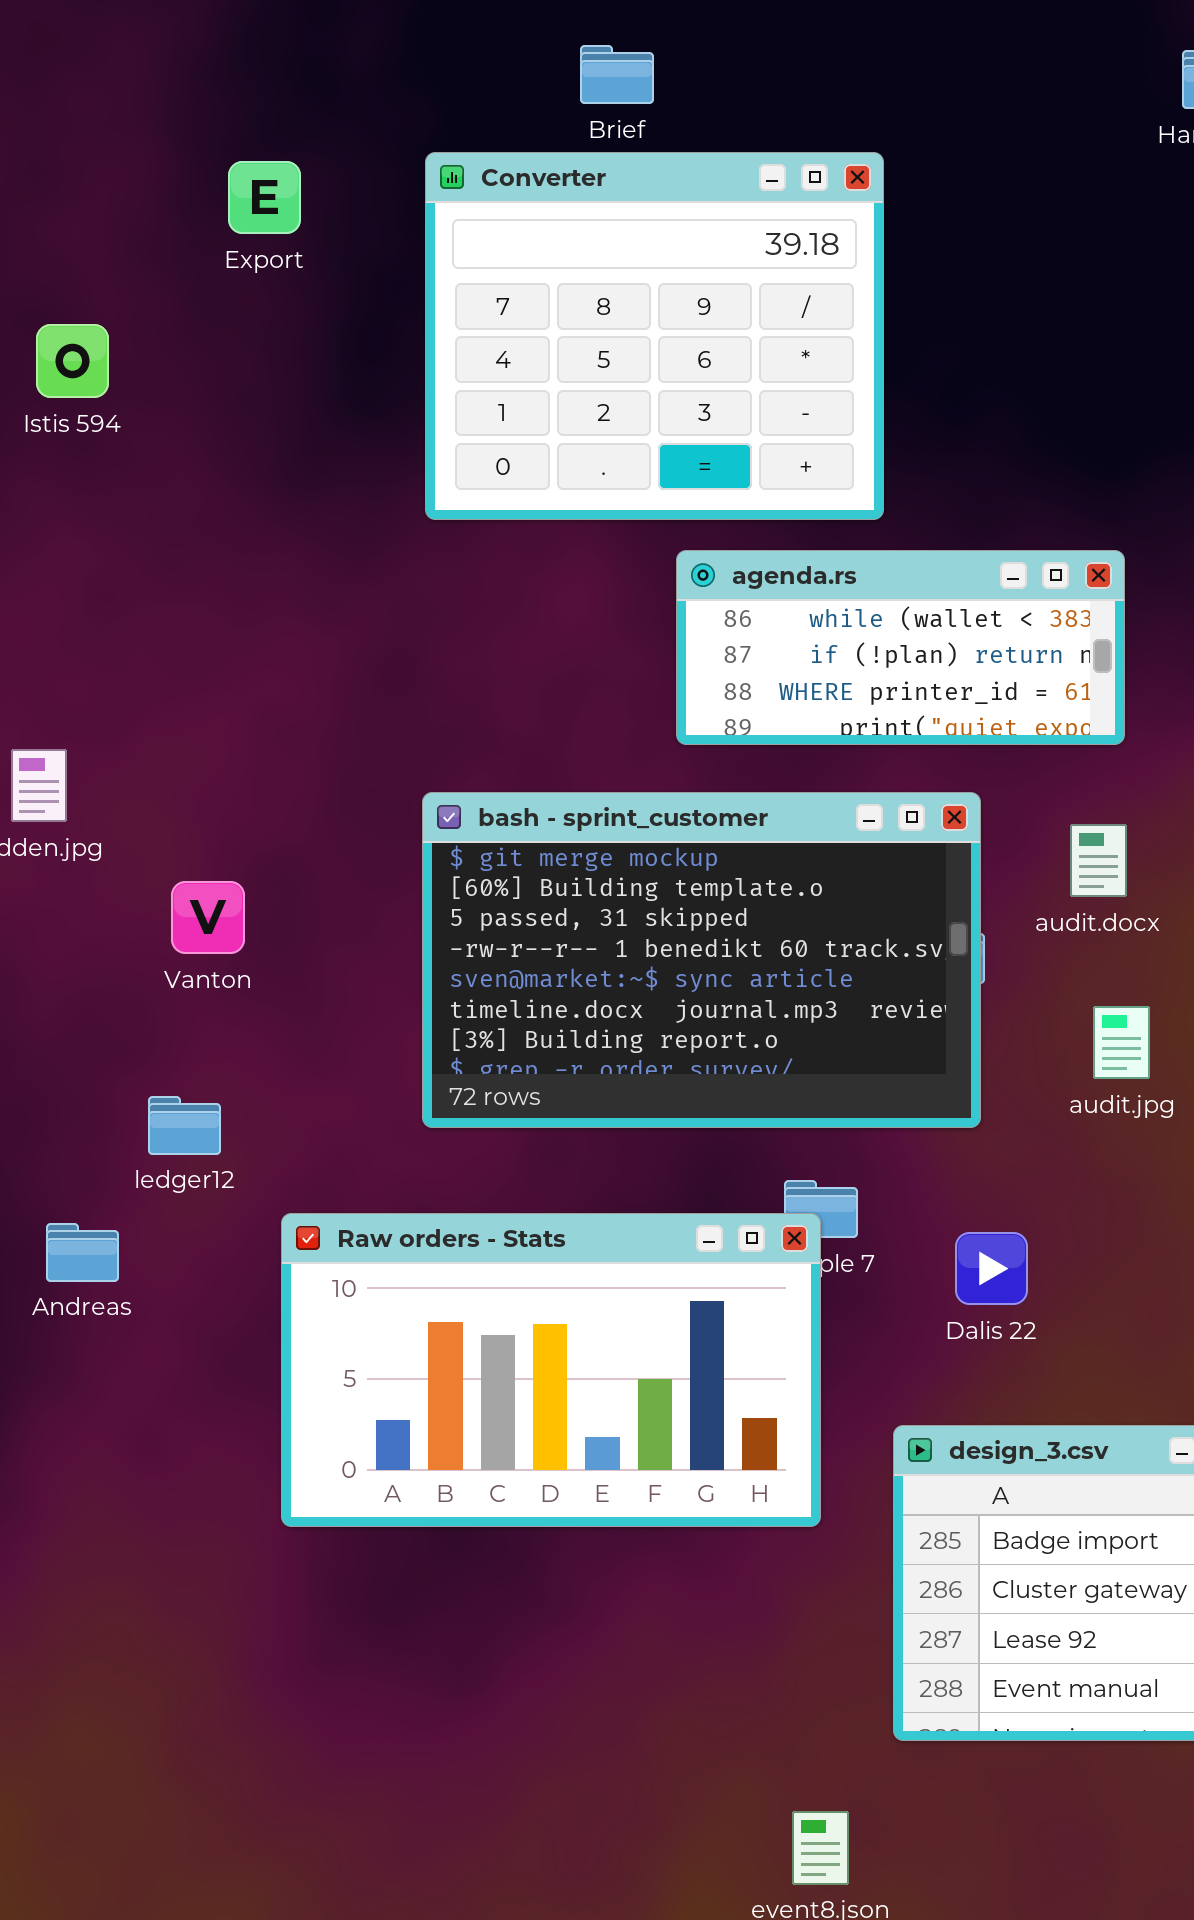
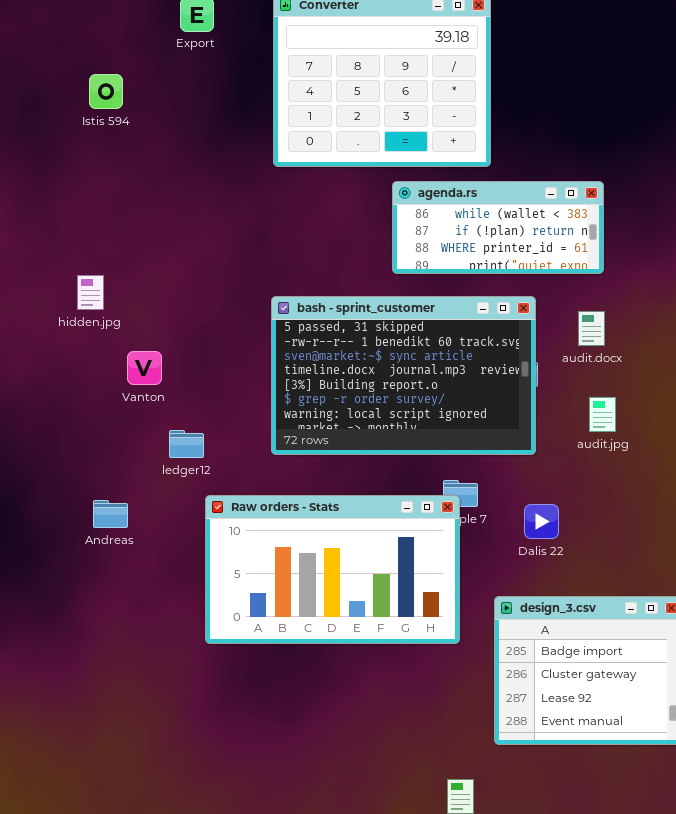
bash - sprint_customer: [422,792,981,1128] -> [271,296,536,455], scrolled down 2 rows
Vanton: [171,881,245,954] -> [127,351,162,385], moved
ledger12: [148,1096,221,1155] -> [169,430,204,458], moved

